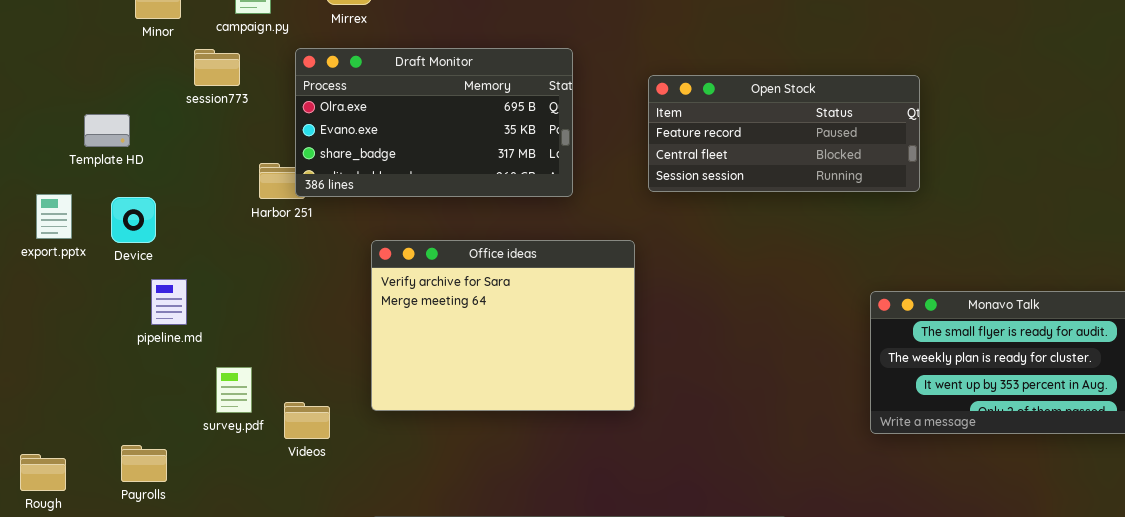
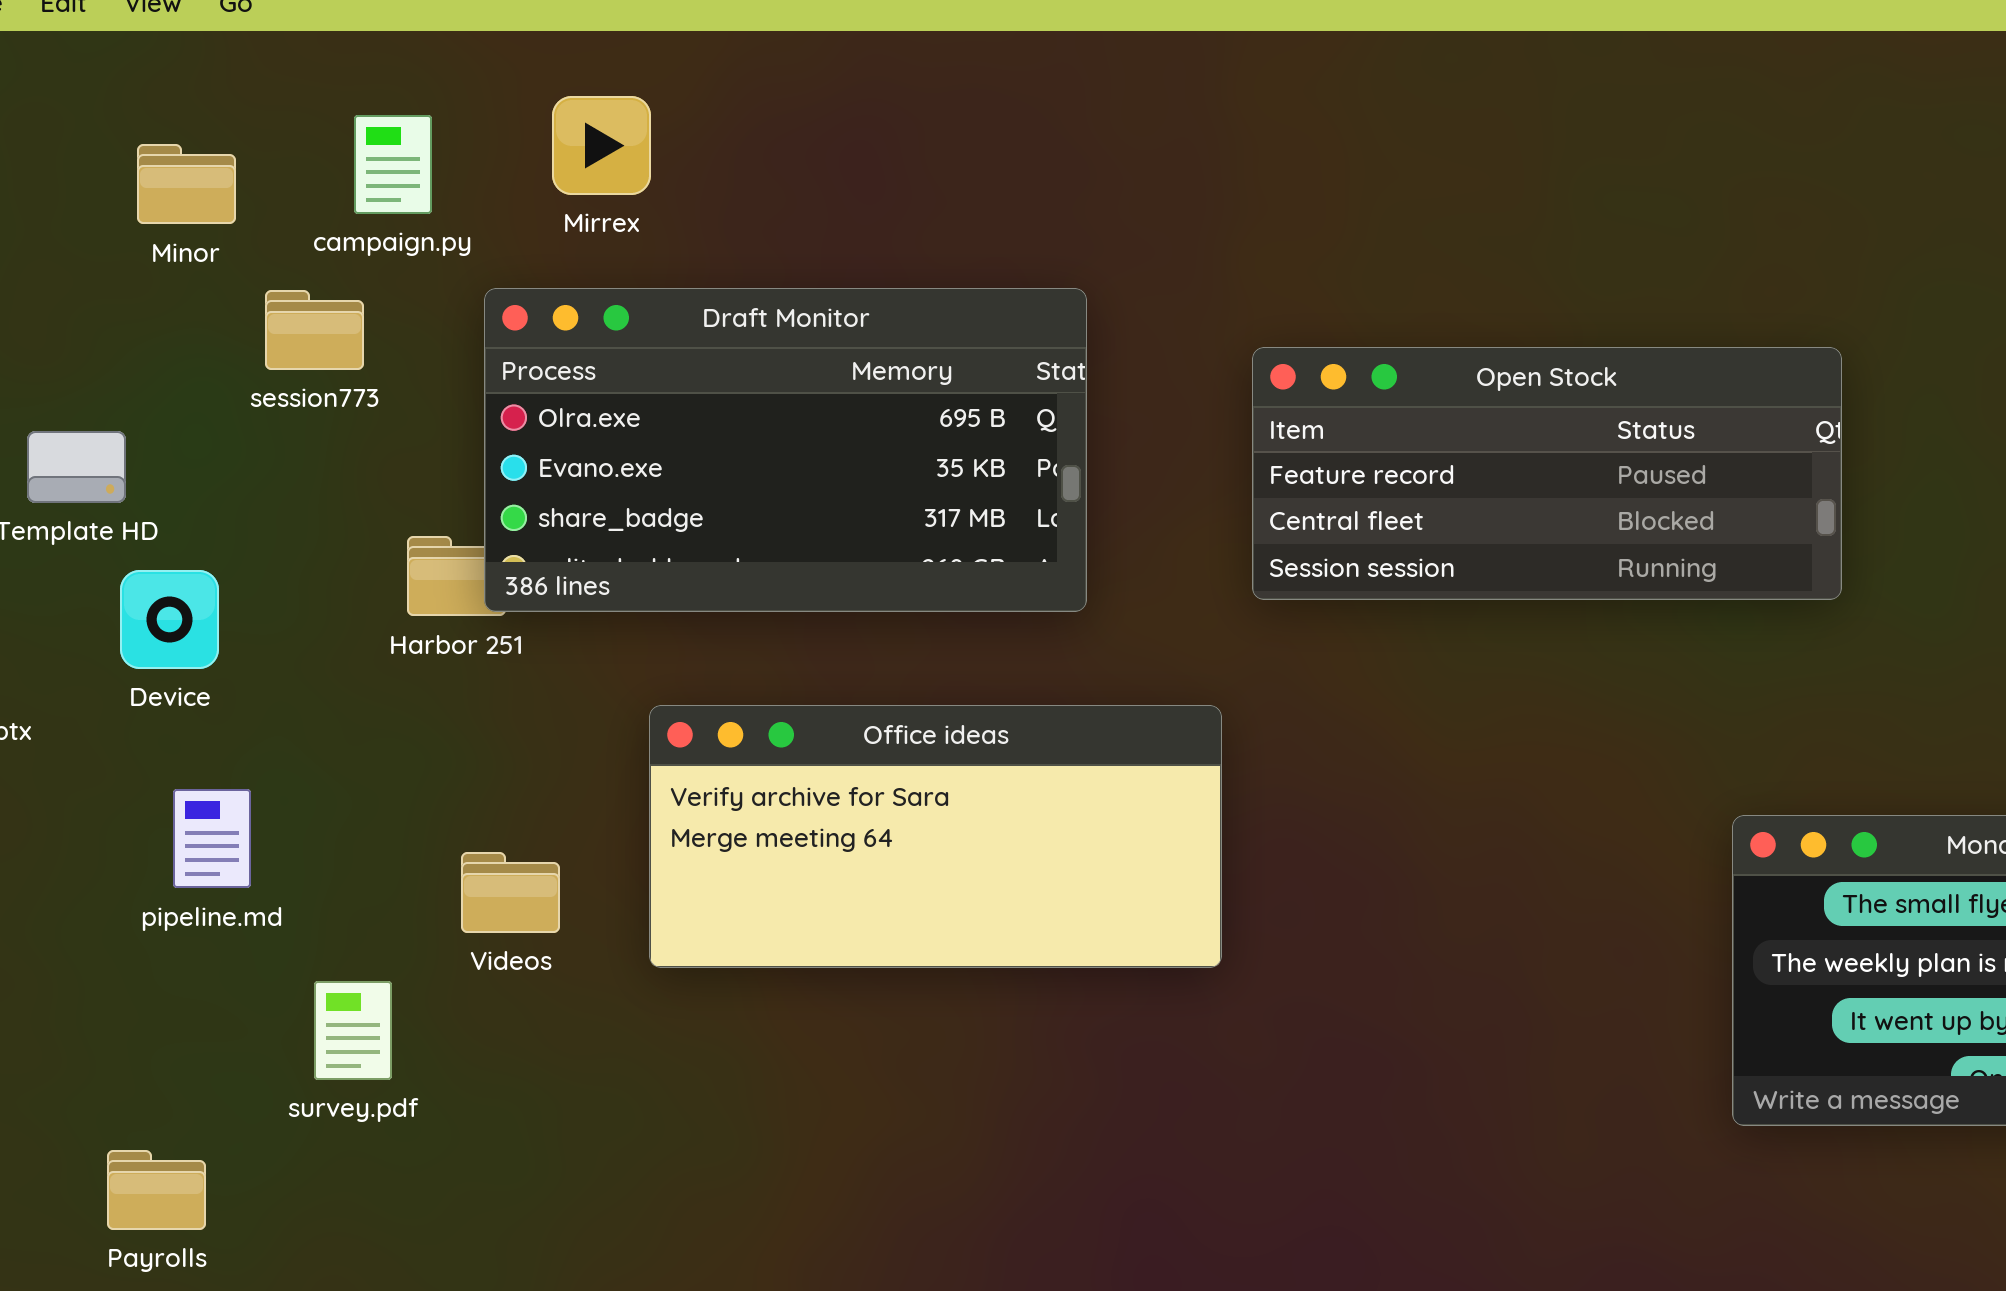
Device: [111,197,156,243] -> [120,570,219,669], moved
Office ideas: [371,240,635,411] -> [649,705,1222,968], resized
Videos: [284,402,330,439] -> [461,852,560,933], moved

